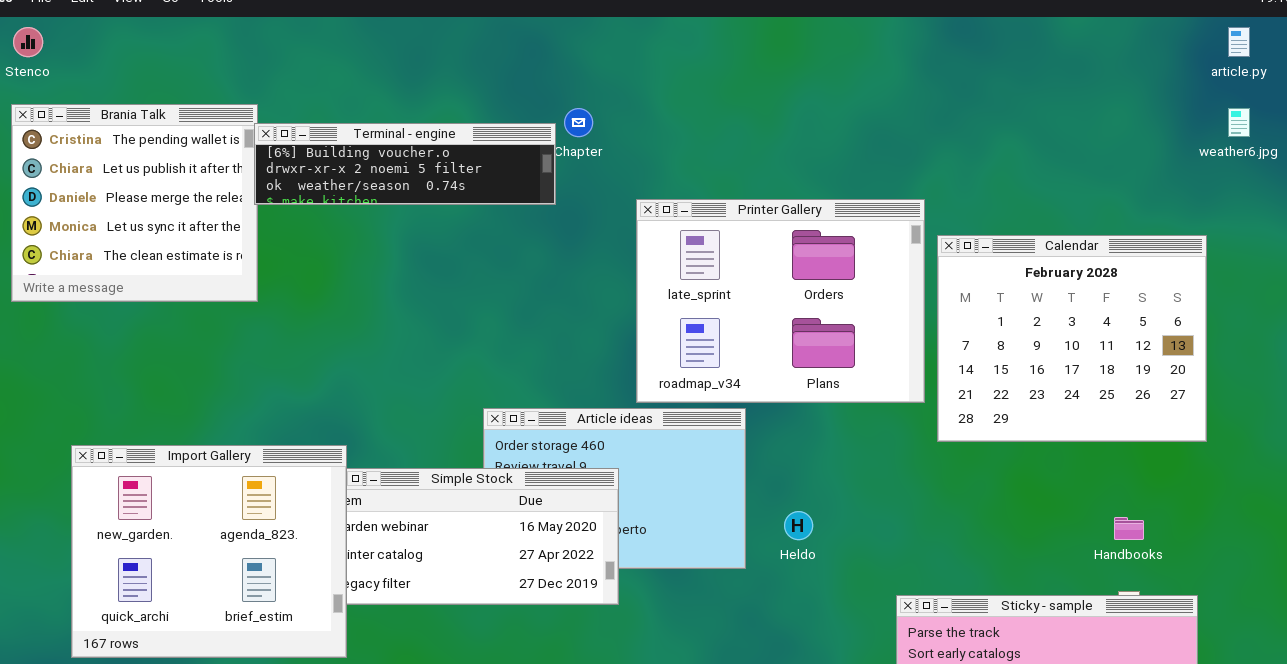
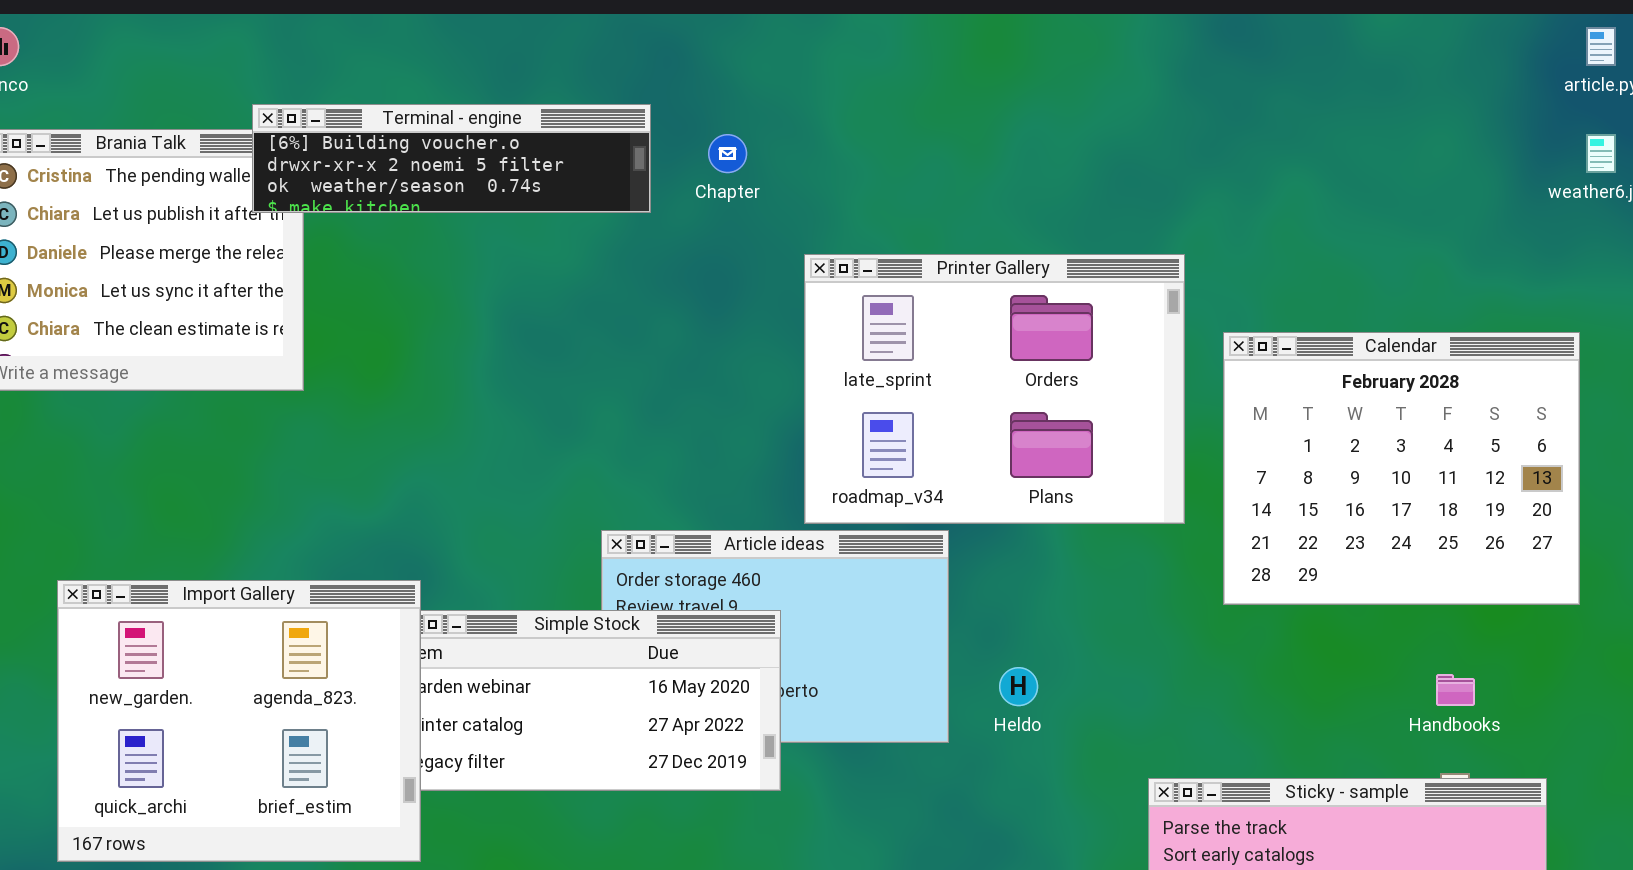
Terminal - engine: [254,123,556,205] -> [252,104,651,213], moved
Calendar: [937,235,1207,442] -> [1223,332,1580,605], moved

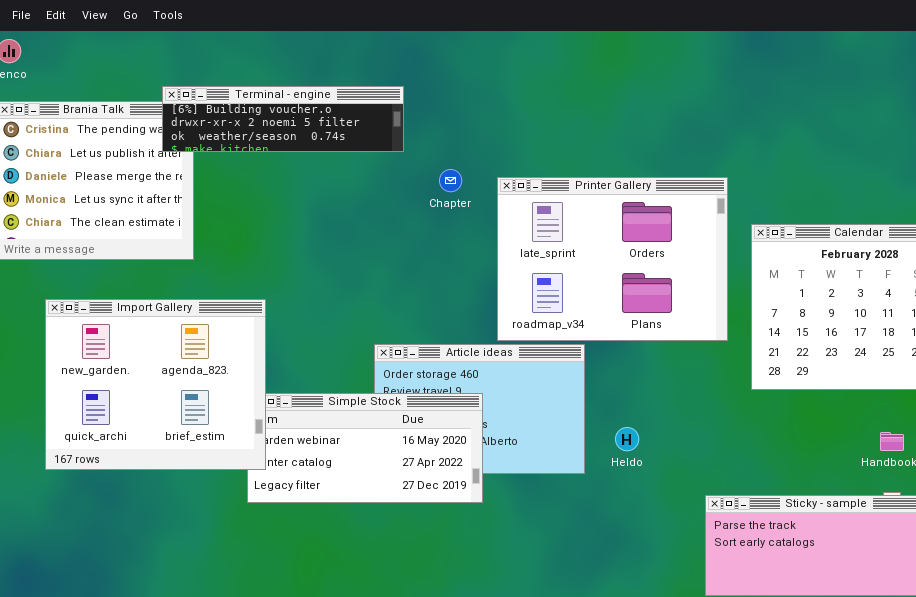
Chapter: [708,134,747,173] -> [439,169,462,192], moved
Import Gallery: [57,580,421,862] -> [45,299,266,470], moved

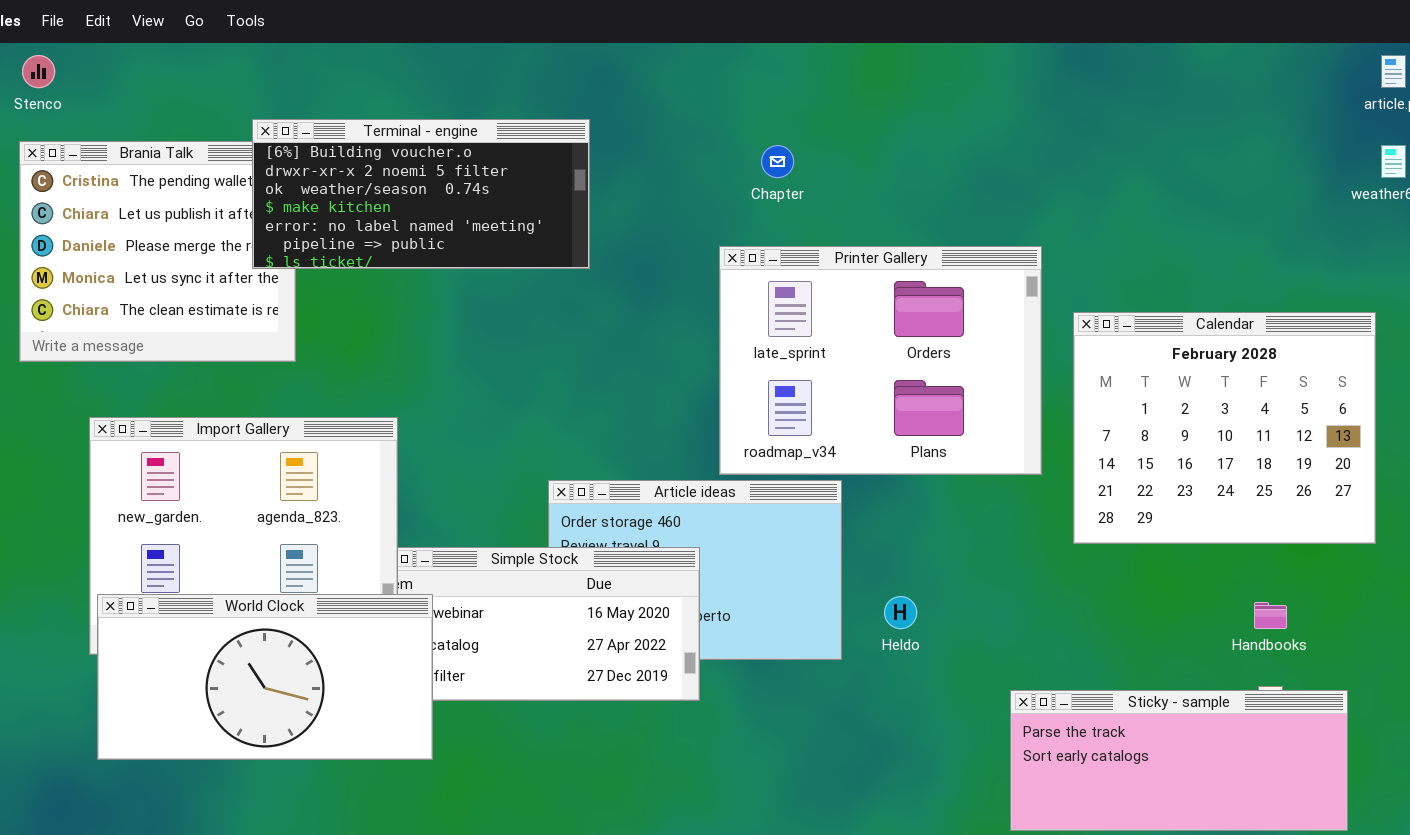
Terminal - engine: [162,86,404,152] -> [252,119,590,269], resized
Chapter: [439,169,462,192] -> [761,145,794,178], moved
World Clock: none -> [97,594,433,760], opened

